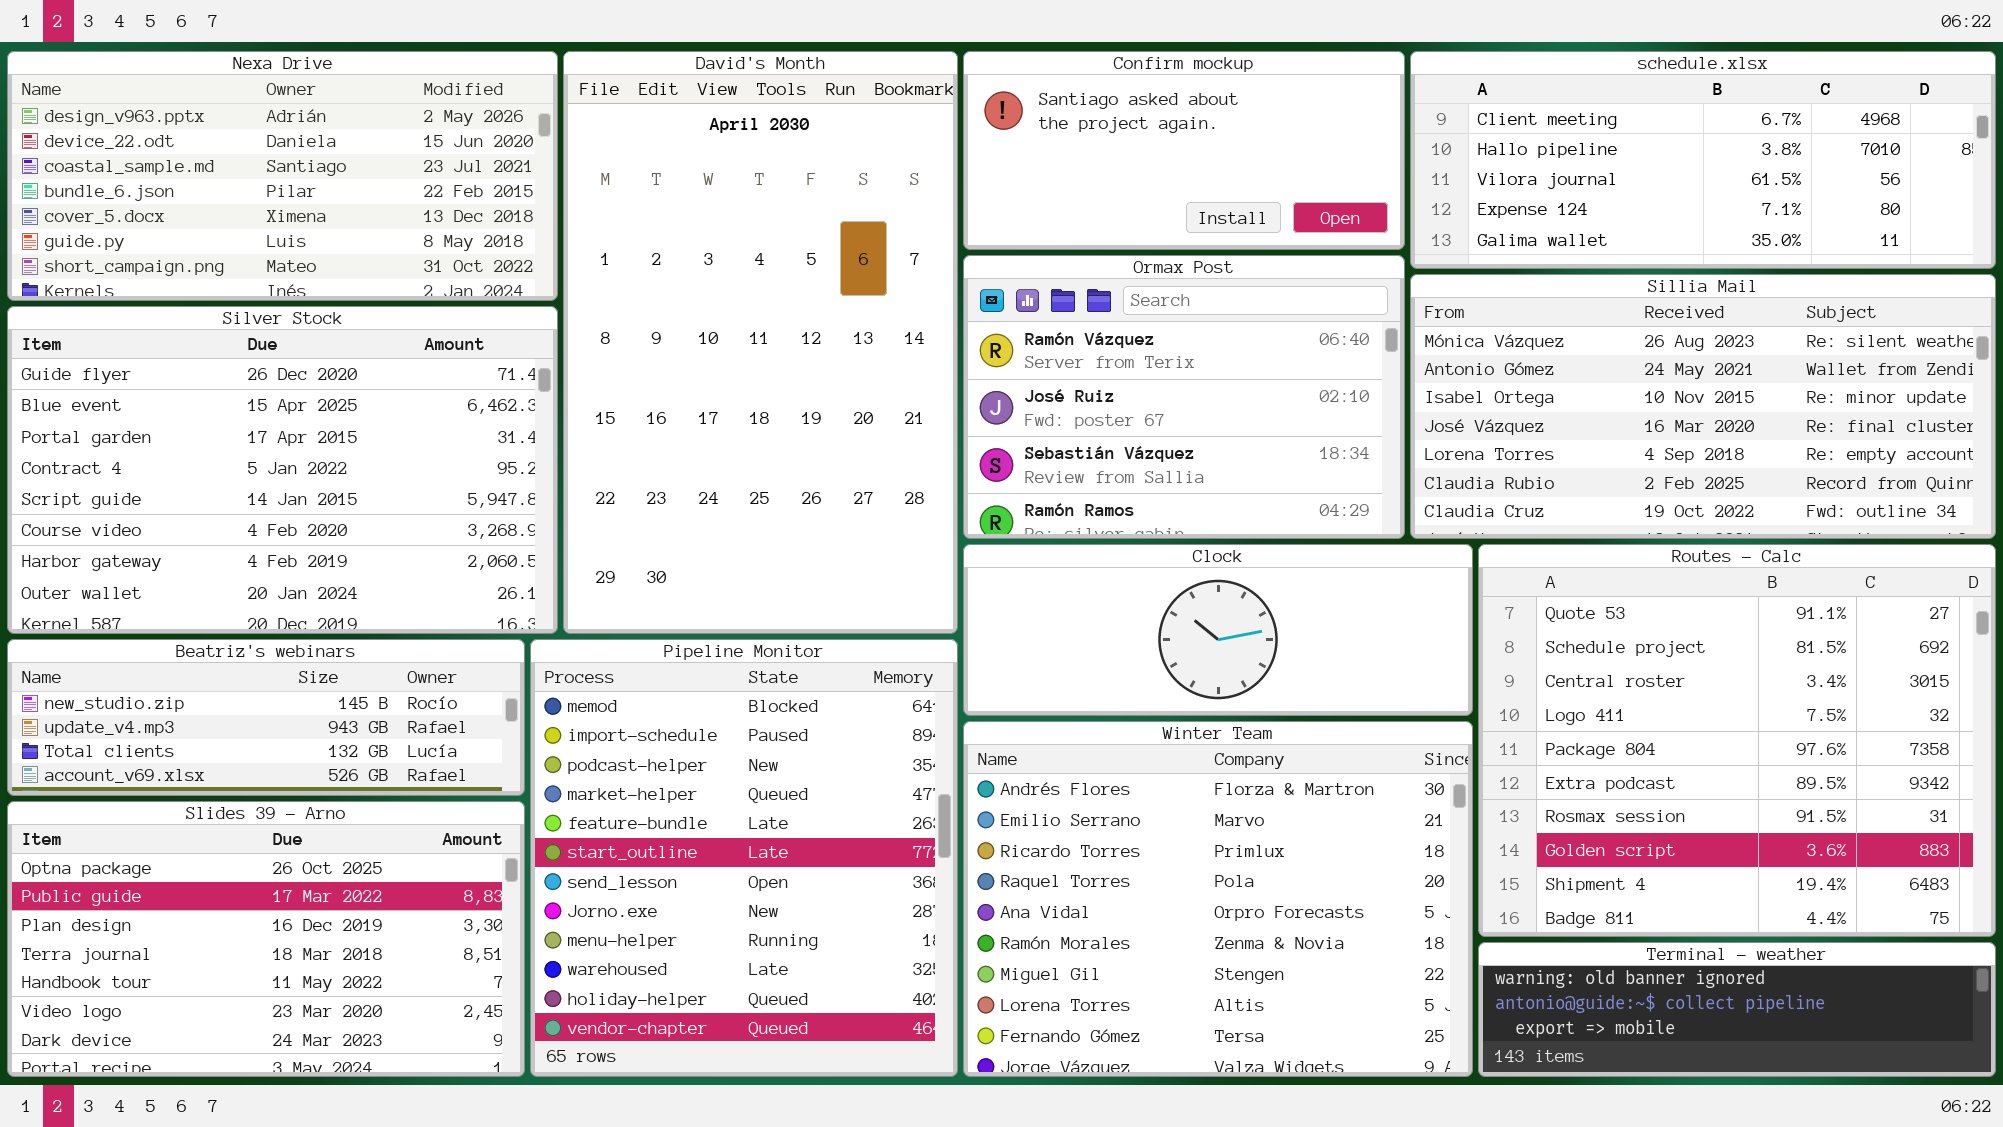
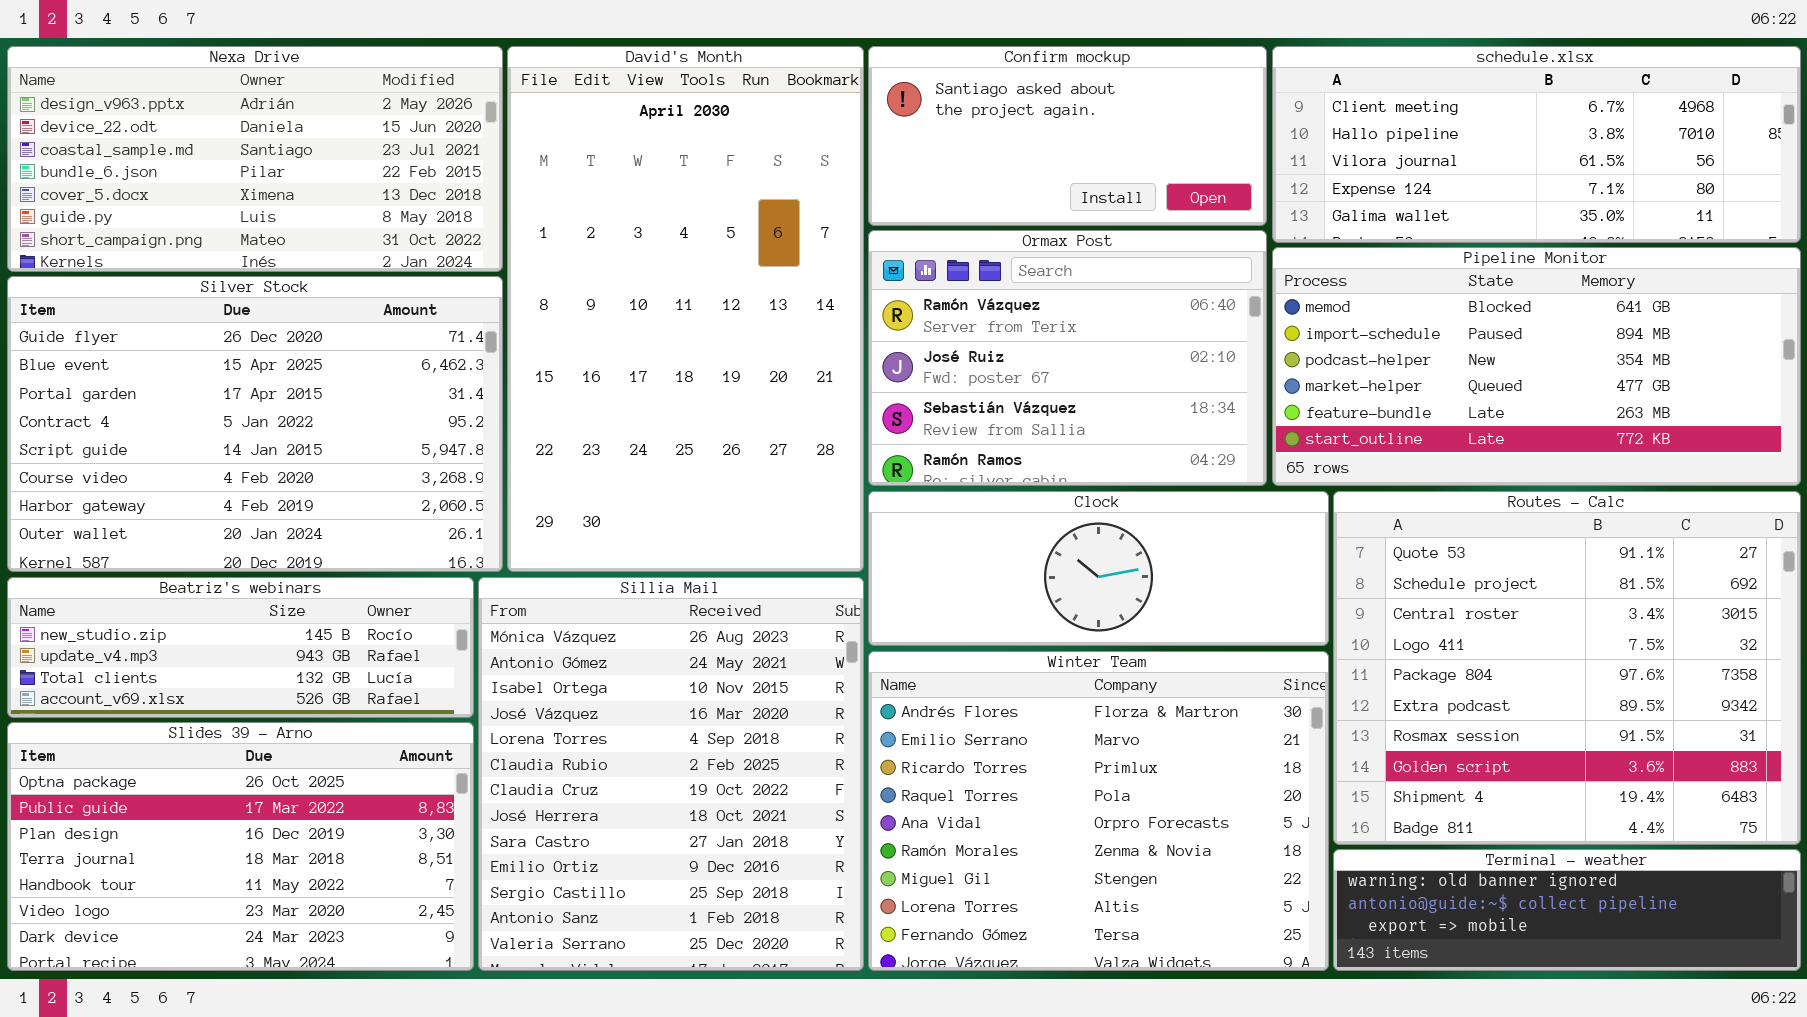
Sillia Mail: [1410,274,1996,539] -> [478,577,864,971], moved, resized
Pipeline Monitor: [530,639,958,1077] -> [1272,247,1801,486], moved, resized

